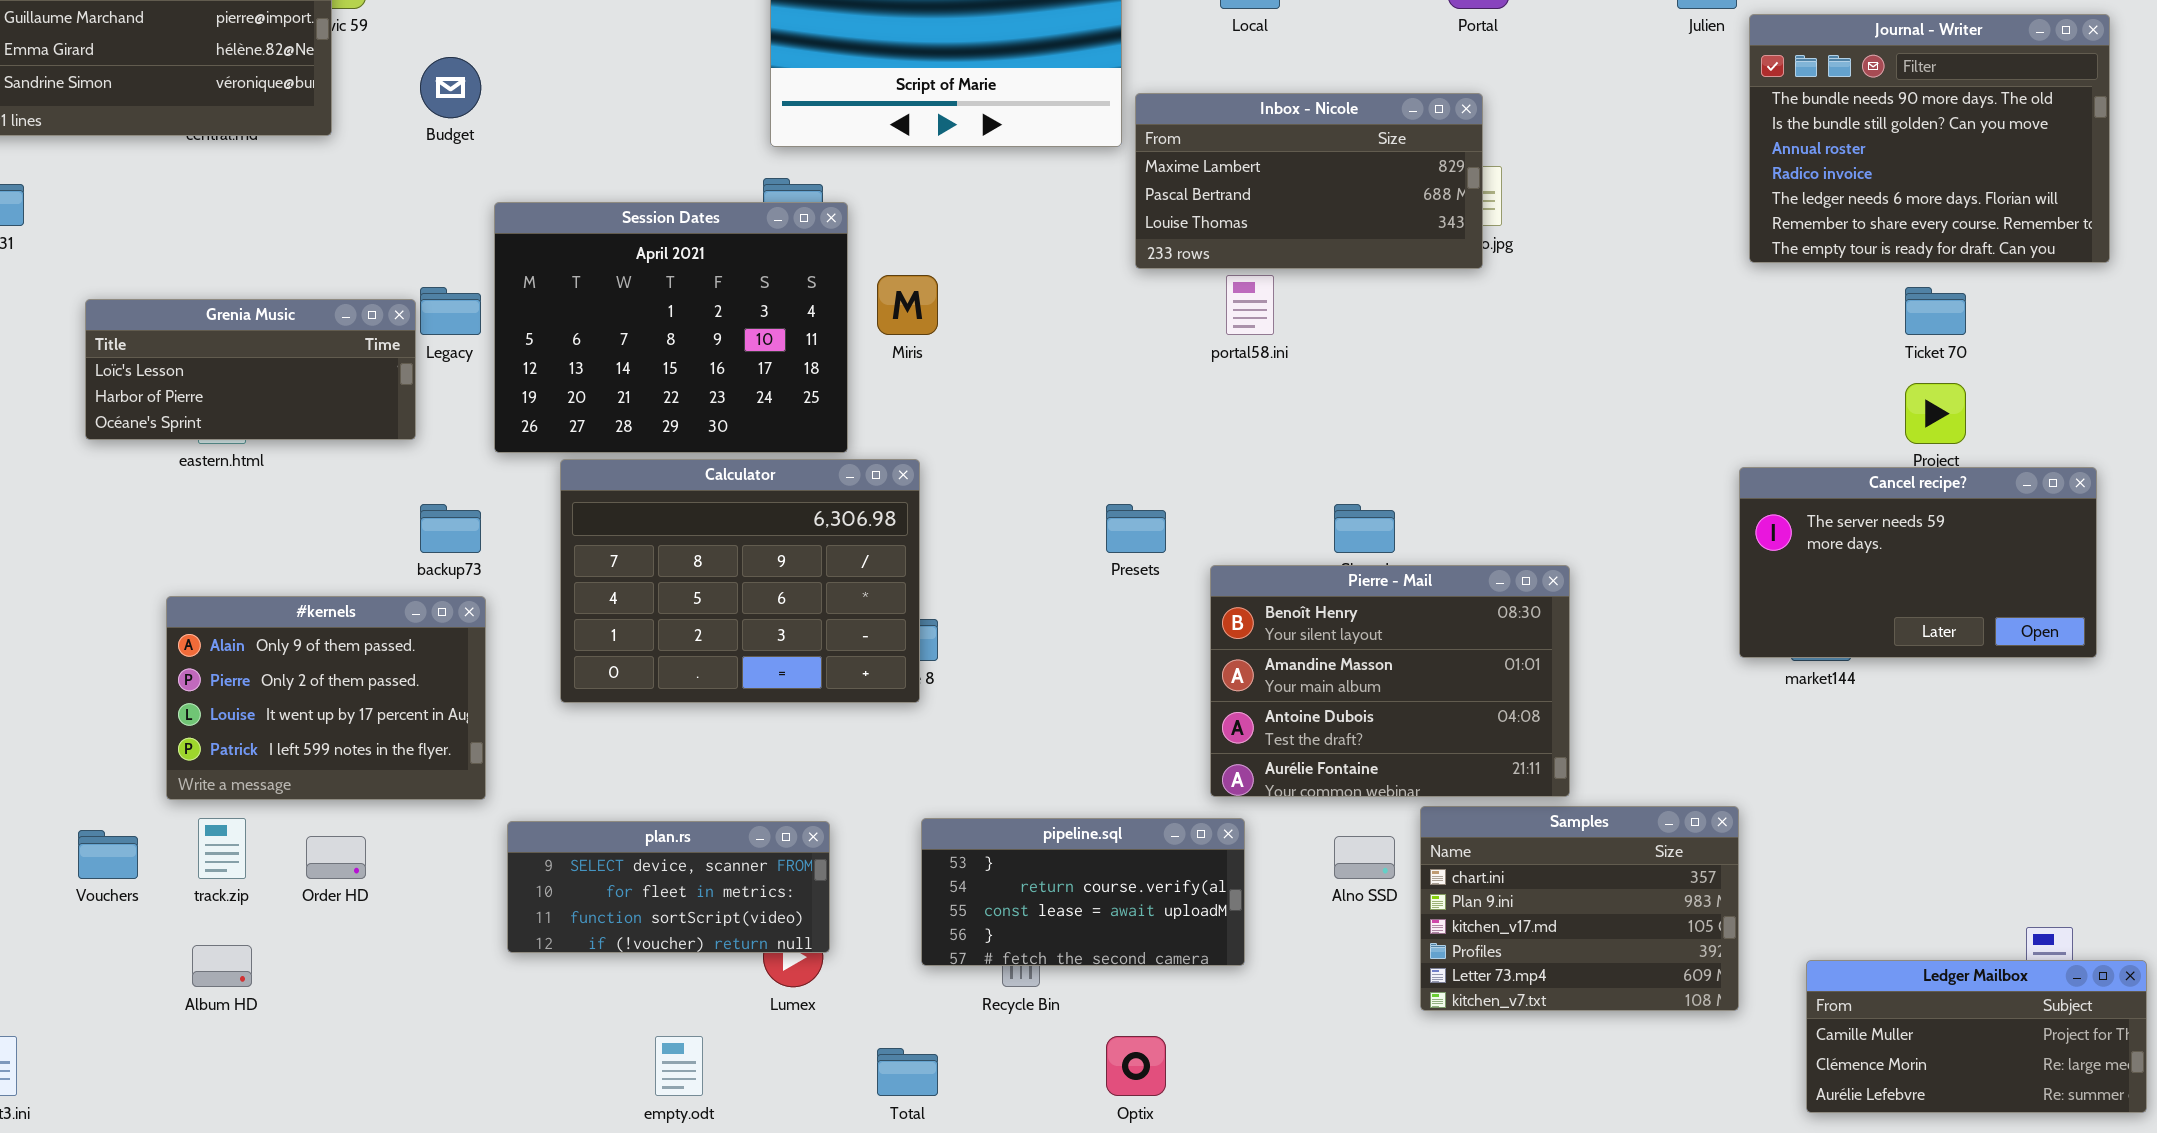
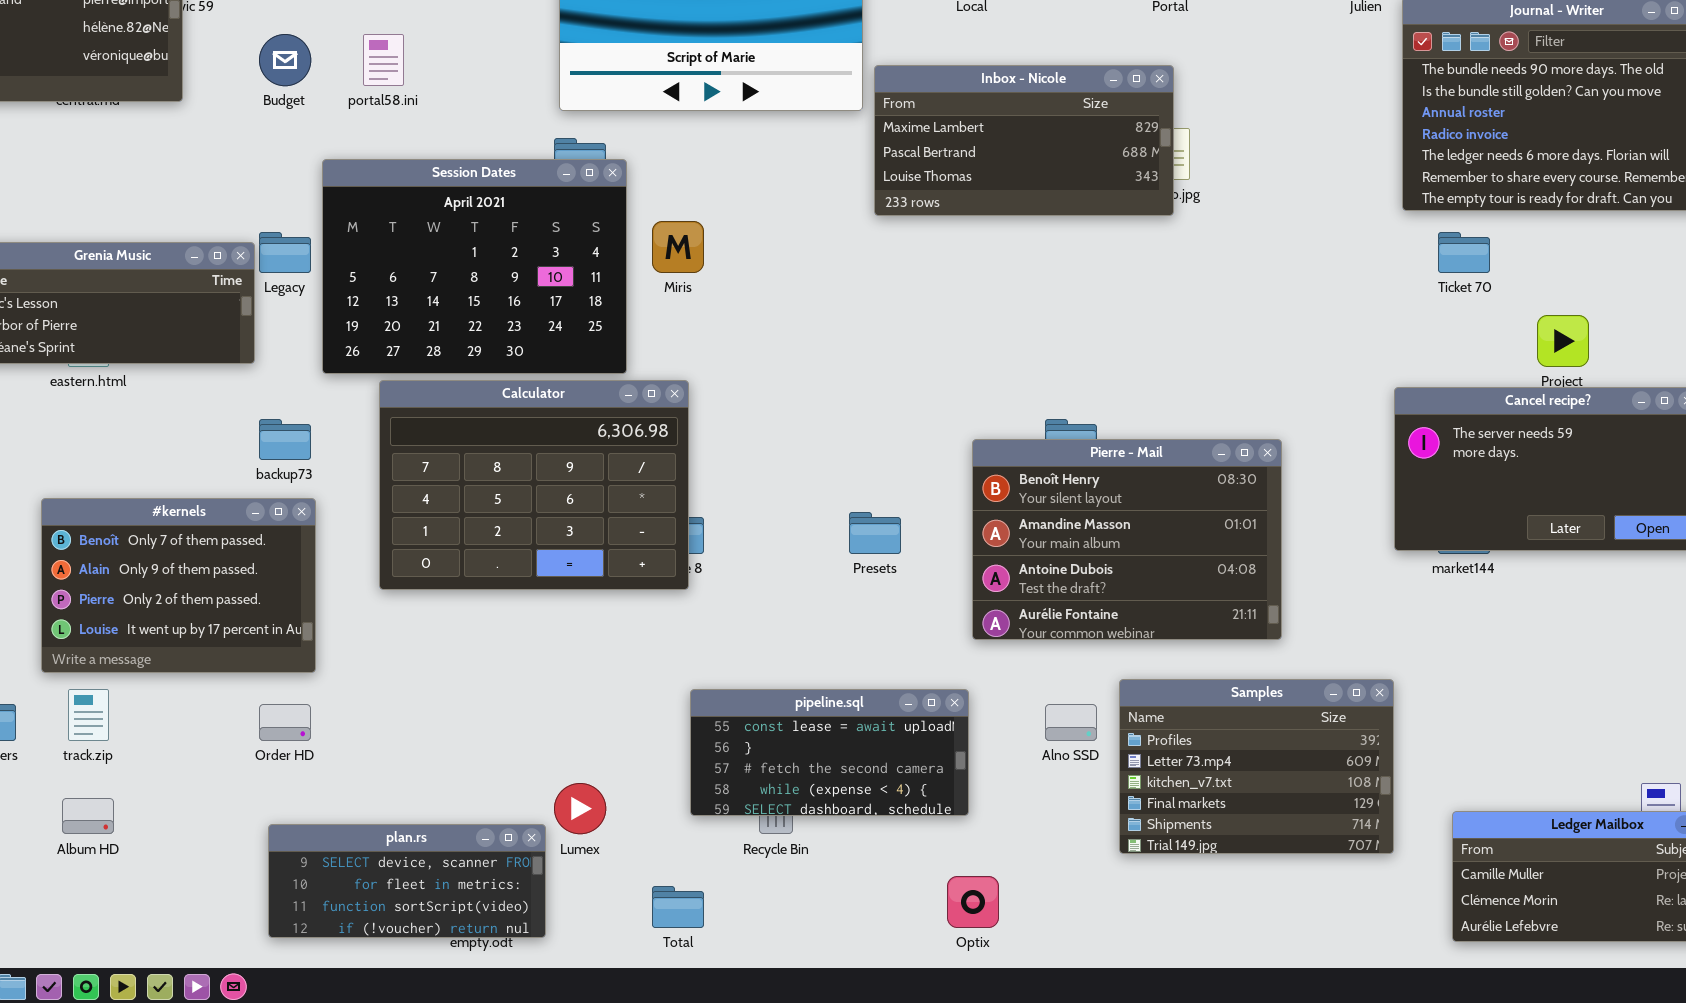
portal58.ini: [1226,275,1274,335] -> [363,34,404,86], moved
Ticket 70: [1905,287,1966,335] -> [1438,232,1490,273], moved
Presets: [1106,504,1166,553] -> [849,512,901,554], moved
Pierre - Mail: [1210,565,1570,797] -> [972,439,1282,640], moved
#kernels: [166,596,486,800] -> [41,498,316,673], scrolled up 1 row
Samples: [1420,806,1739,1011] -> [1119,679,1394,854], scrolled down 3 rows
pipeline.sql: [921,818,1245,966] -> [690,689,969,816], scrolled down 2 rows
plan.rs: [507,821,830,953] -> [268,824,546,938], moved
Order HD: [306,836,366,879] -> [259,704,311,741], moved
Optix: [1106,1036,1166,1096] -> [947,876,999,928], moved

